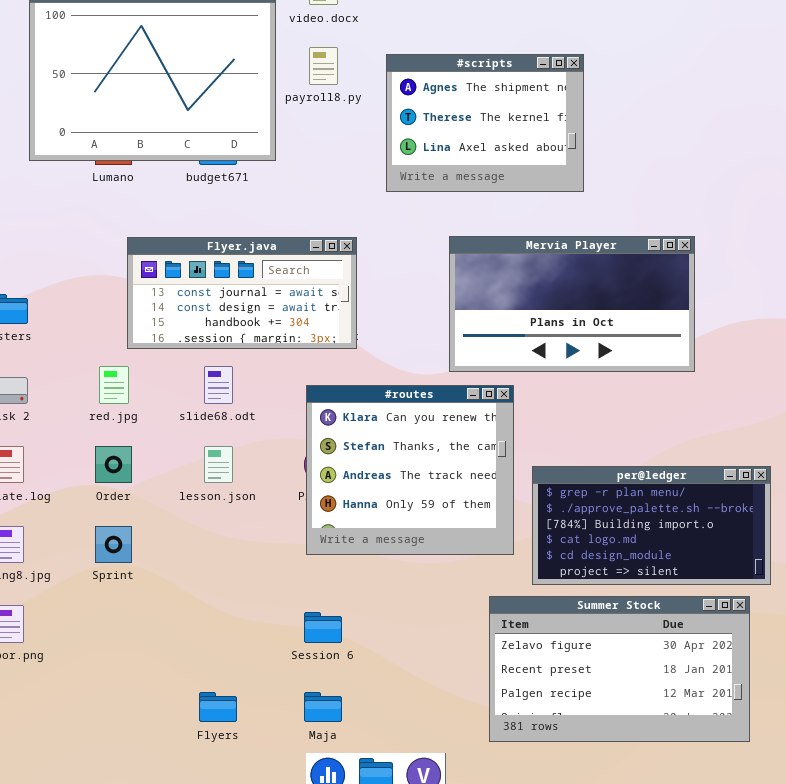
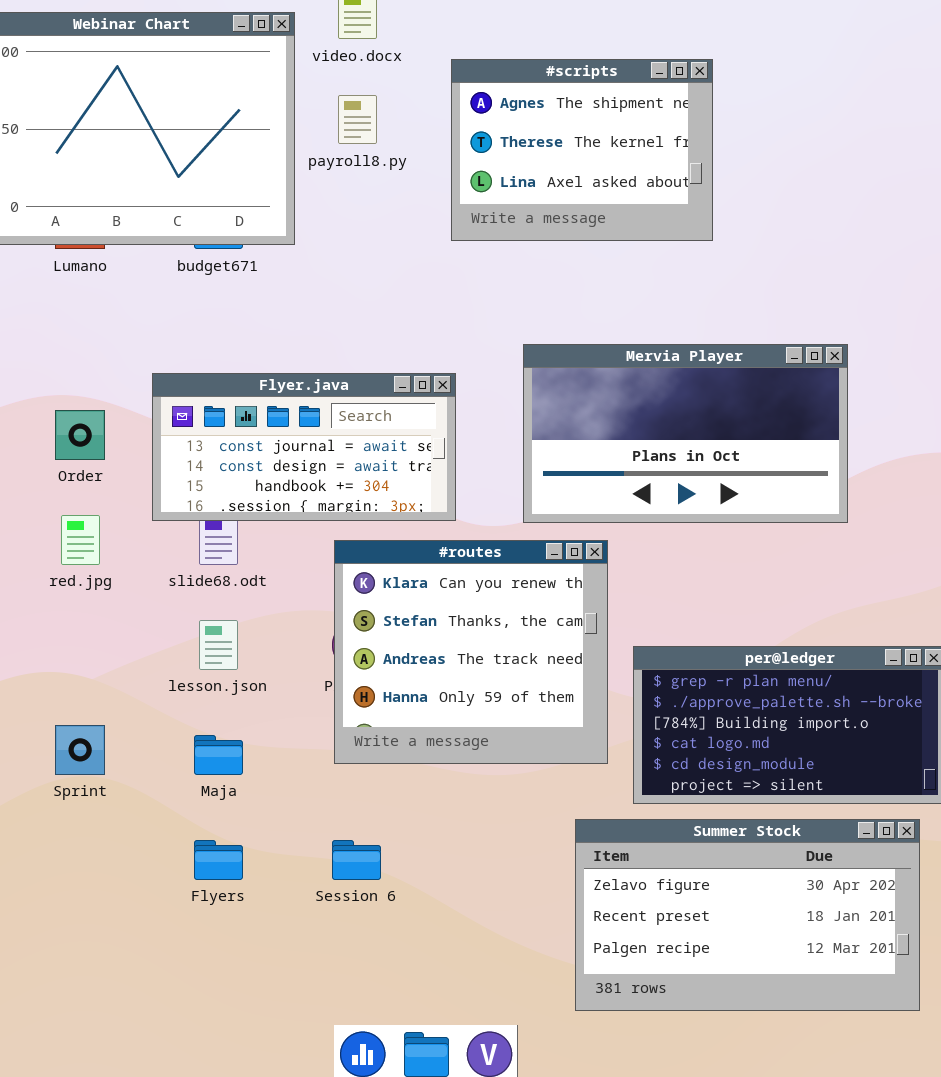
#scripts: [386,54,584,192] -> [451,59,713,241], moved
Flyer.java: [127,237,357,349] -> [152,373,456,521], moved
Order: [95,446,132,483] -> [55,410,105,460], moved
Flyers: [199,692,237,722] -> [194,840,243,880], moved
Maja: [304,692,342,722] -> [194,735,243,775], moved

